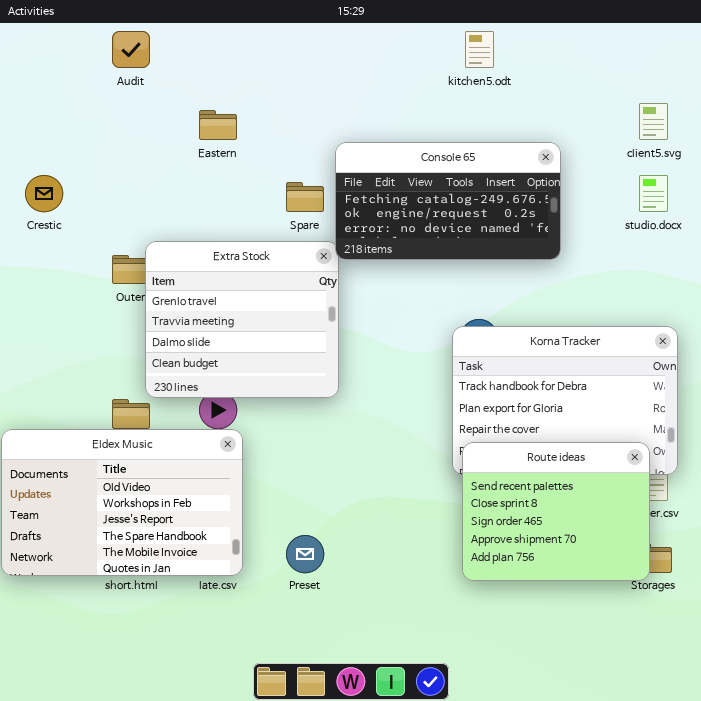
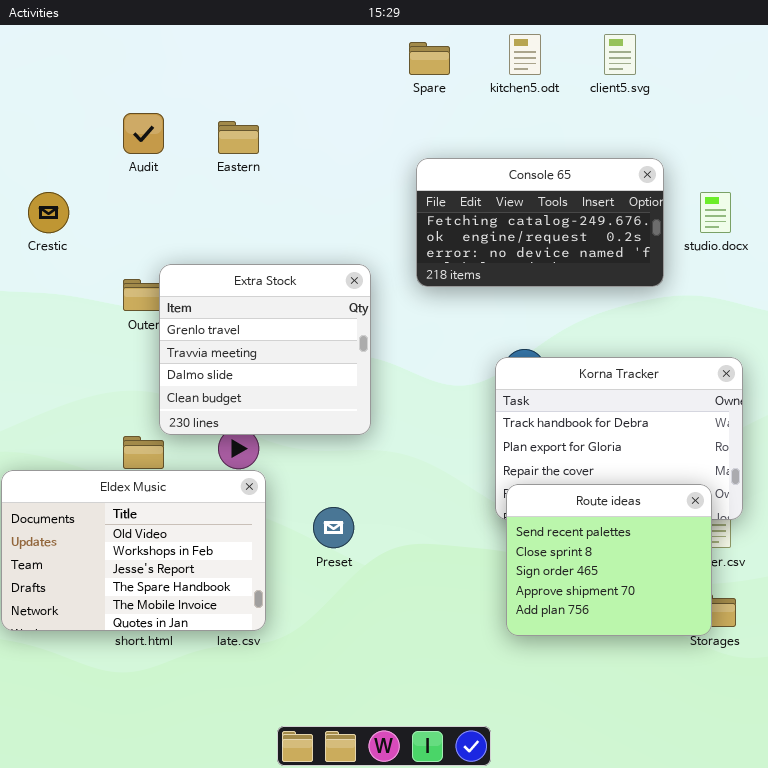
Audit: [112,31,150,68] -> [123,113,164,154], moved
client5.svg: [639,103,668,140] -> [604,34,636,75], moved
Console 65: [335,142,561,260] -> [416,158,664,287], moved
Spare: [286,182,324,212] -> [409,42,450,75], moved
Preset: [286,535,324,573] -> [313,507,354,548], moved

